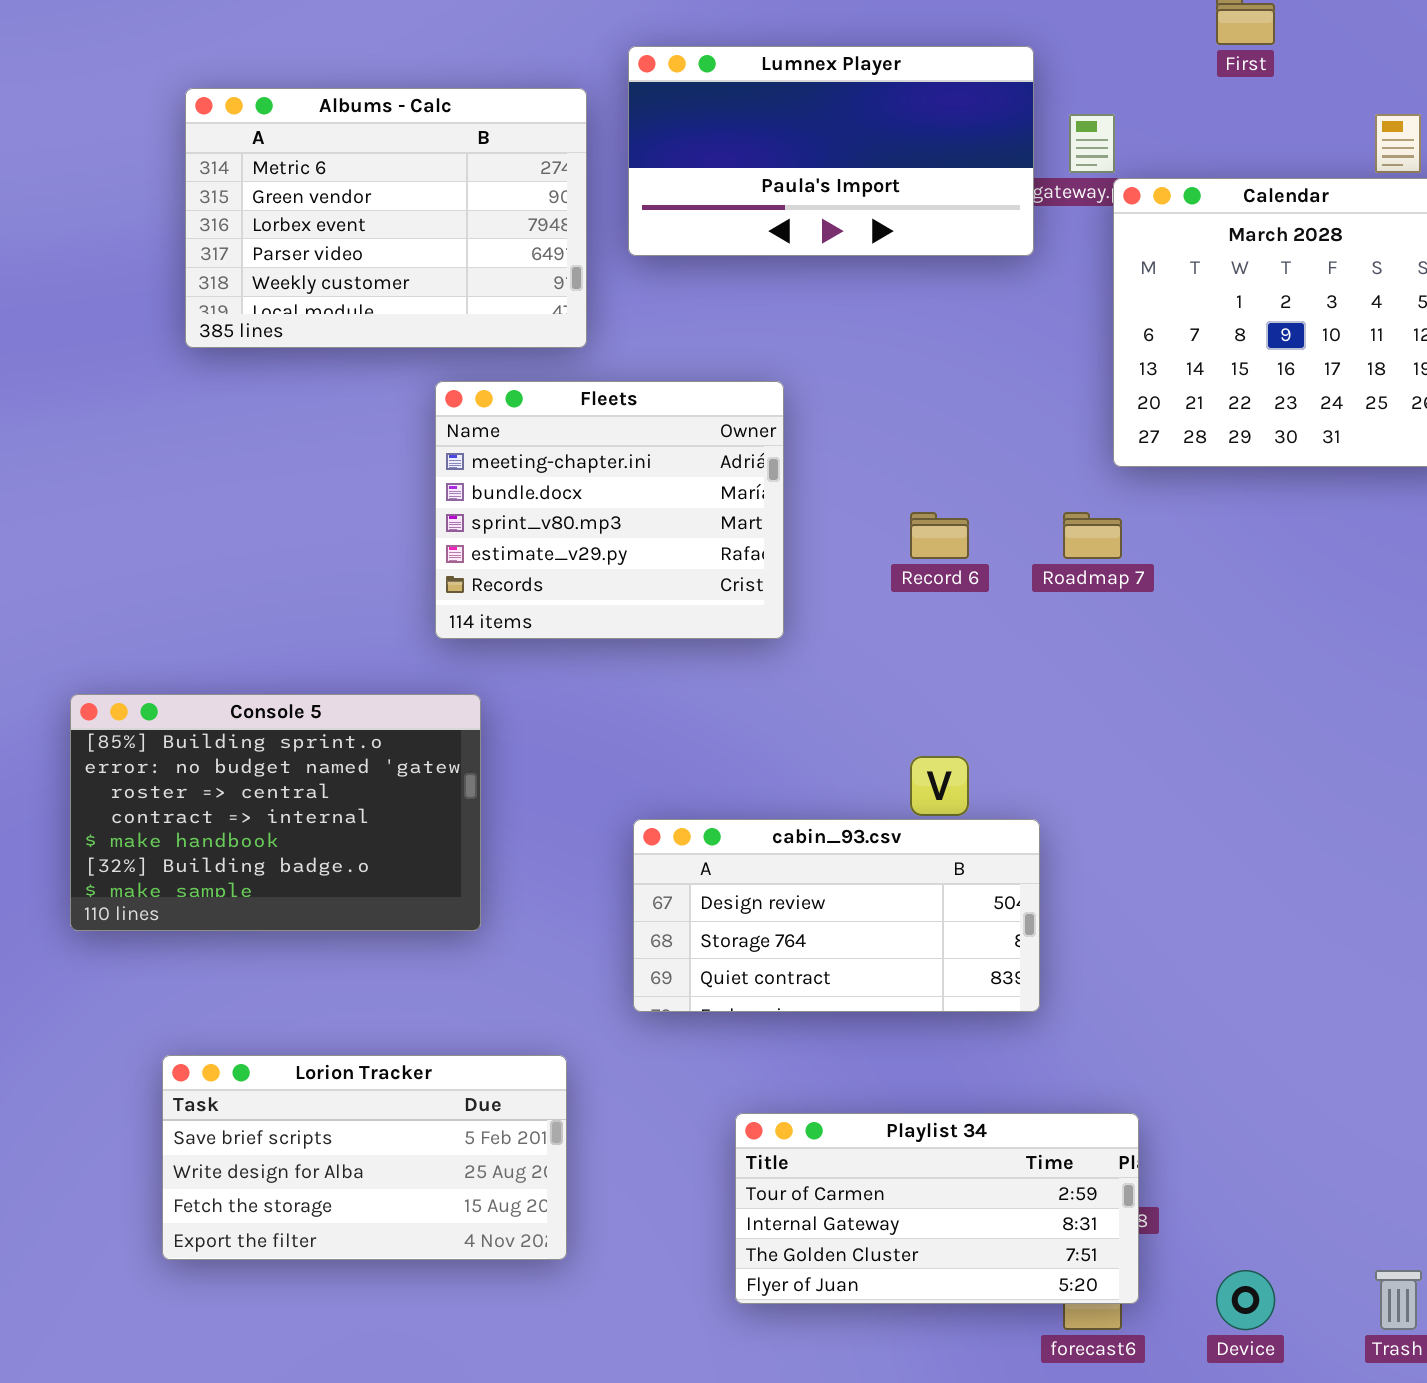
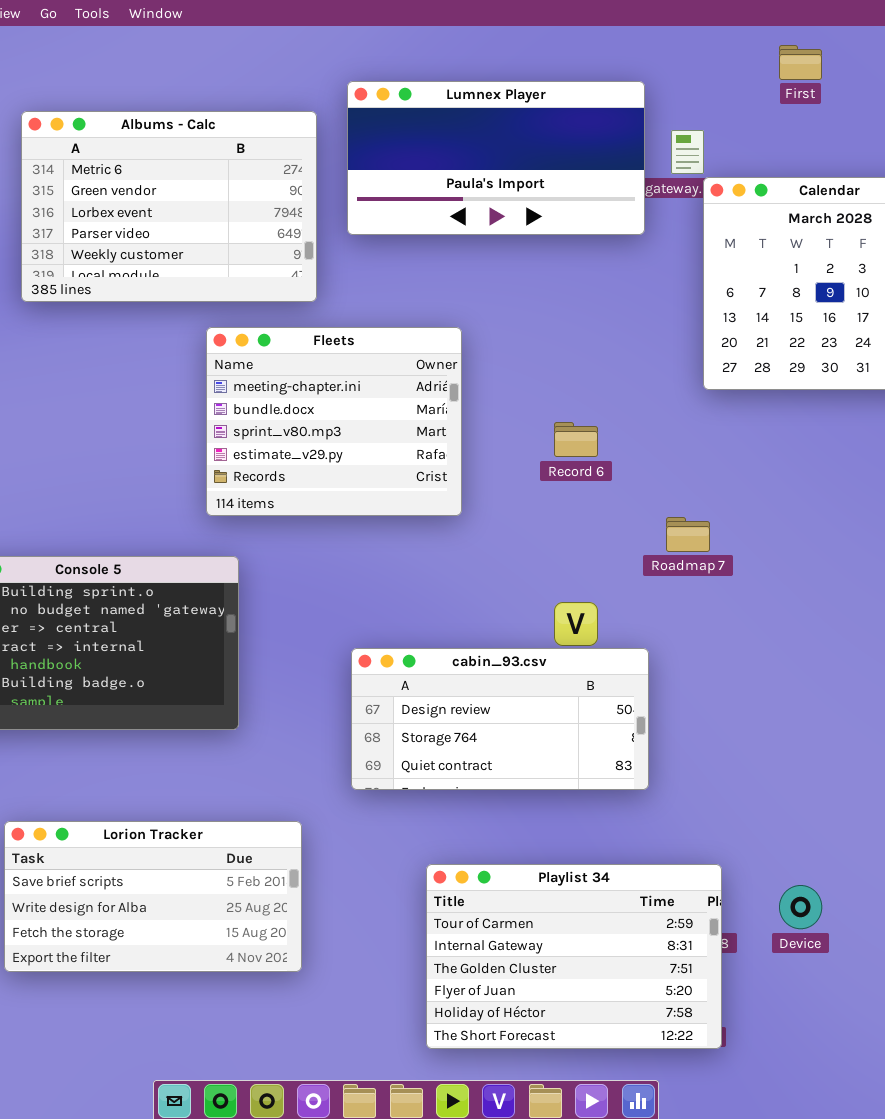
Roadmap 7: [1063,512,1122,559] -> [666,517,710,552], moved
Playlist 34: [735,1113,1139,1304] -> [426,864,722,1049], resized
Device: [1216,1270,1275,1330] -> [779,885,822,929], moved

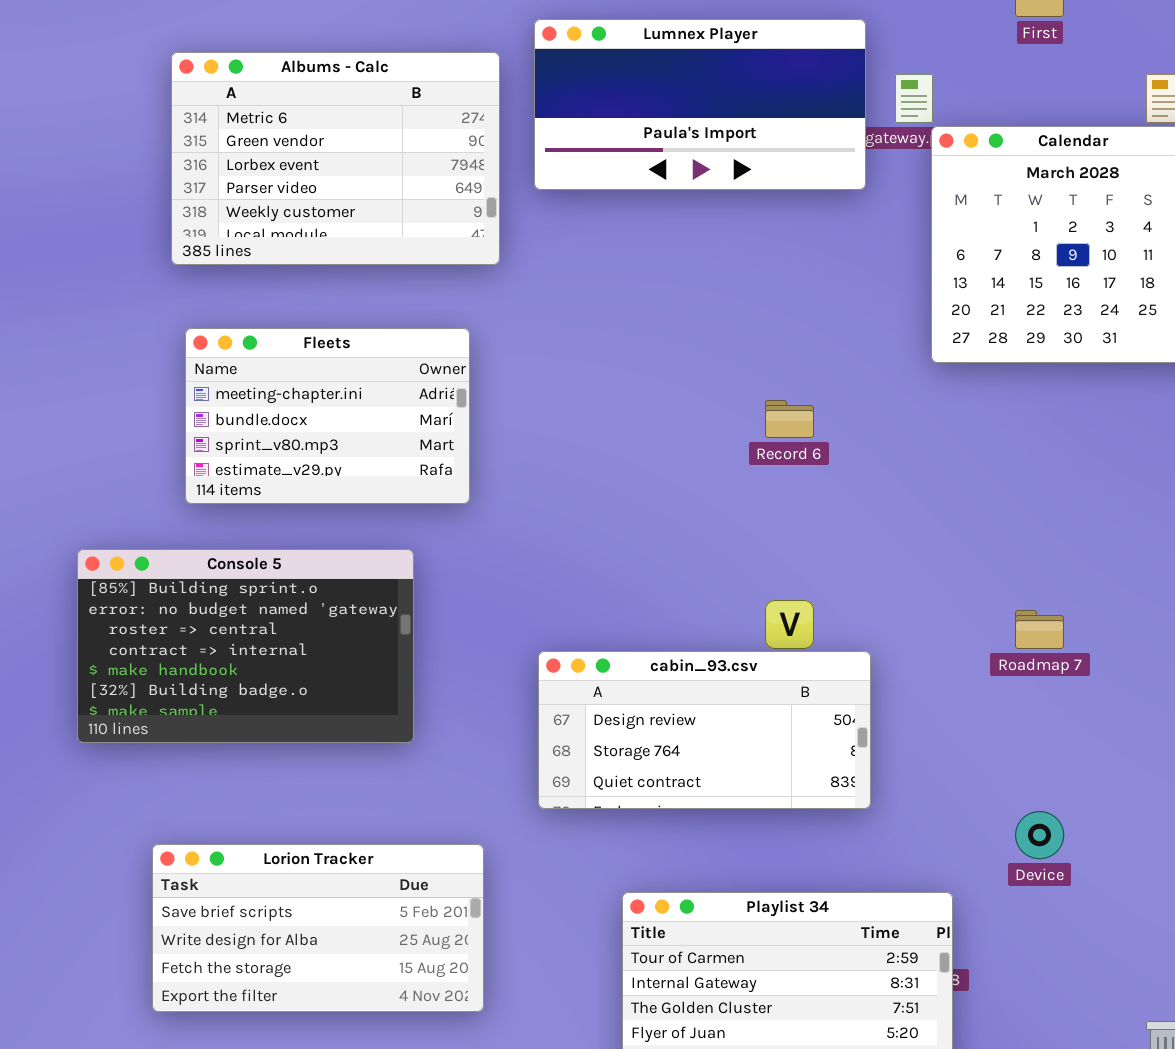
Fleets: [206,327,462,516] -> [185,328,470,504], moved, resized
Roadmap 7: [666,517,710,552] -> [1015,610,1064,649], moved
Device: [779,885,822,929] -> [1015,811,1064,859], moved

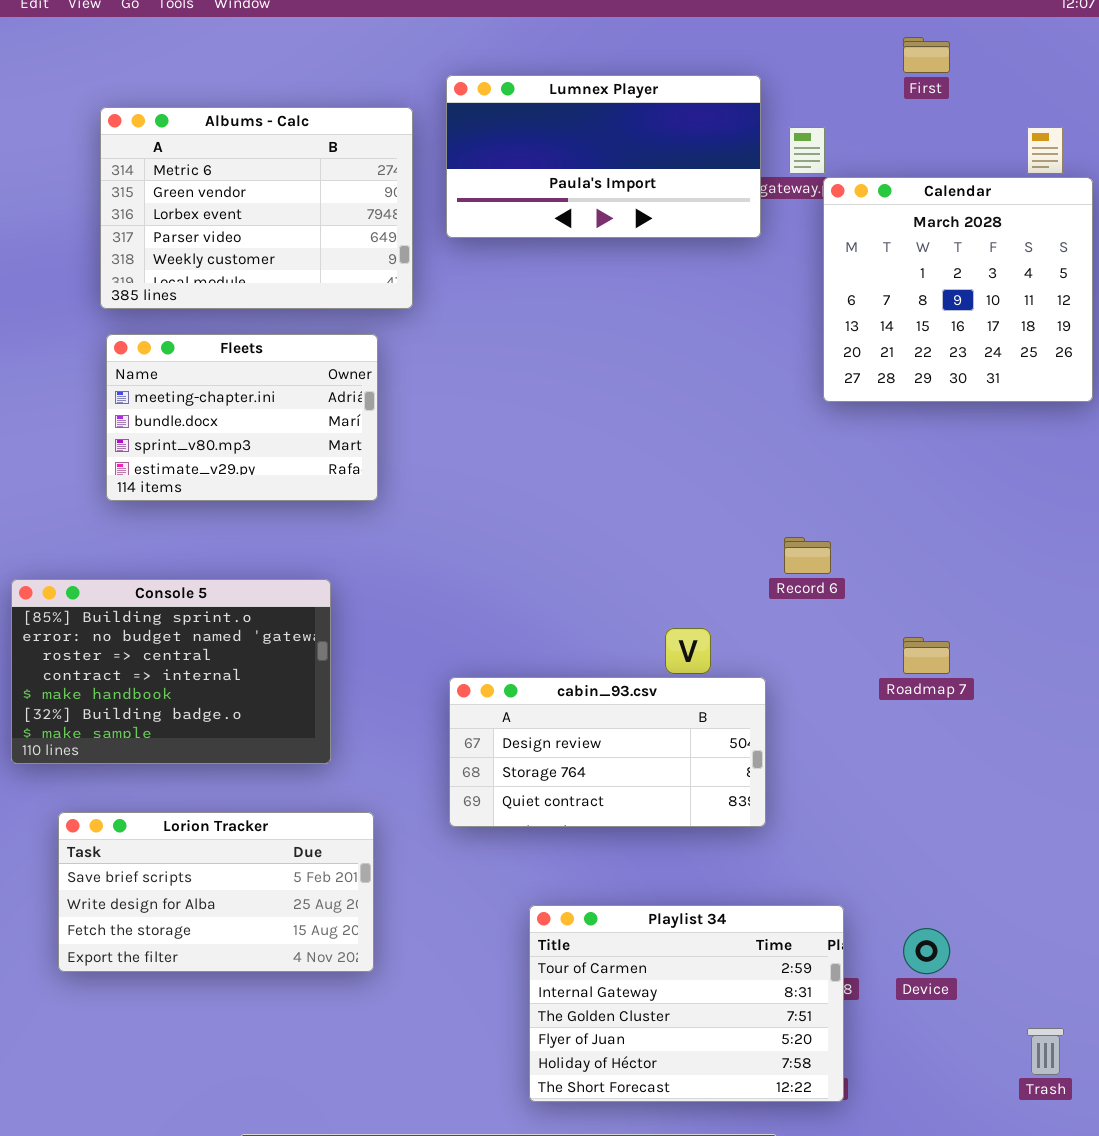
Fleets: [185,328,470,504] -> [106,334,378,501], moved
Record 6: [765,400,814,438] -> [784,537,831,574], moved
Device: [1015,811,1064,859] -> [903,928,950,974], moved
Lorion Tracker: [152,844,484,1012] -> [58,812,374,972], moved

